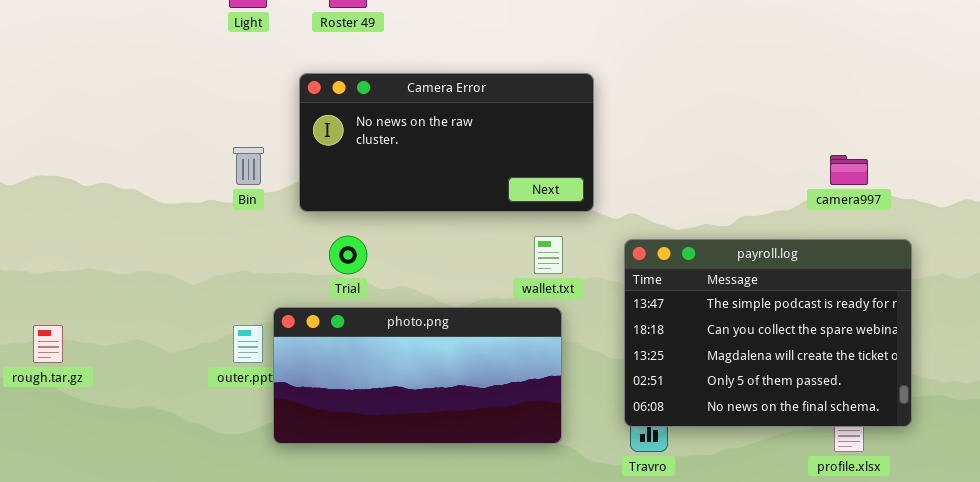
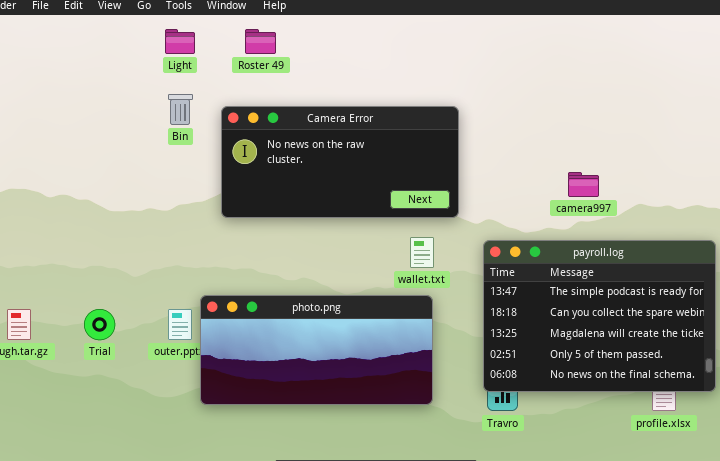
Bin: [233,147,264,185] -> [168,94,193,125], moved
camera997: [830,155,868,185] -> [568,172,599,197], moved
Trial: [329,236,367,274] -> [84,309,115,340], moved

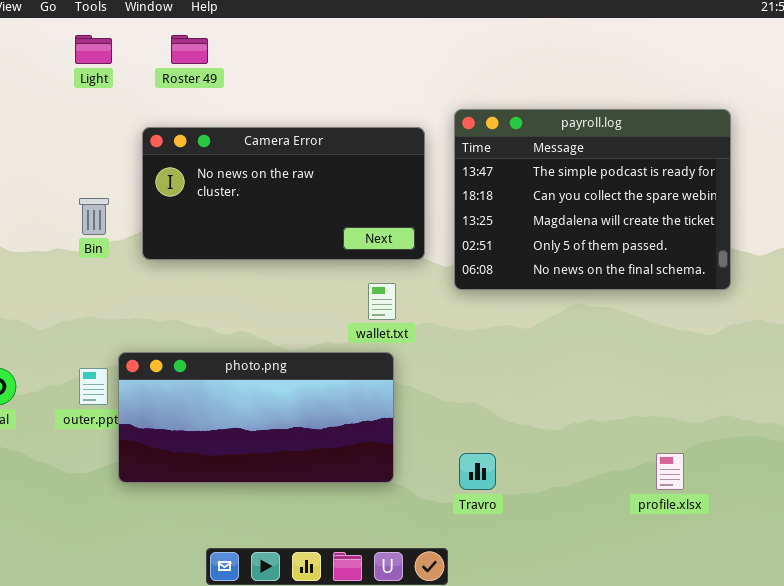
Bin: [168,94,193,125] -> [79,198,109,235], moved
payroll.log: [483,240,716,392] -> [454,109,731,290], moved

